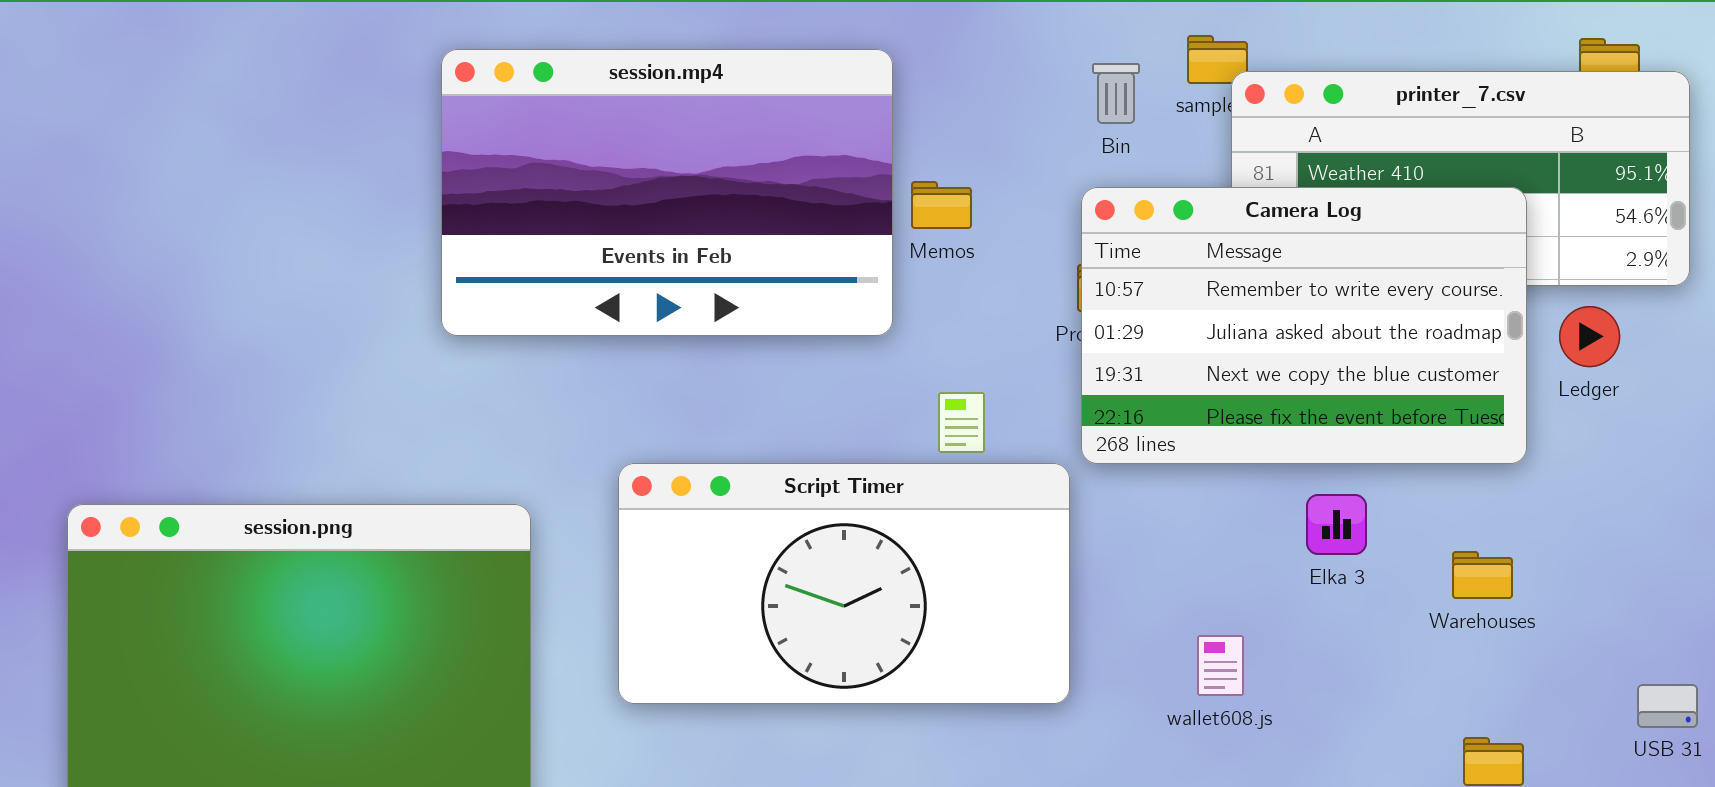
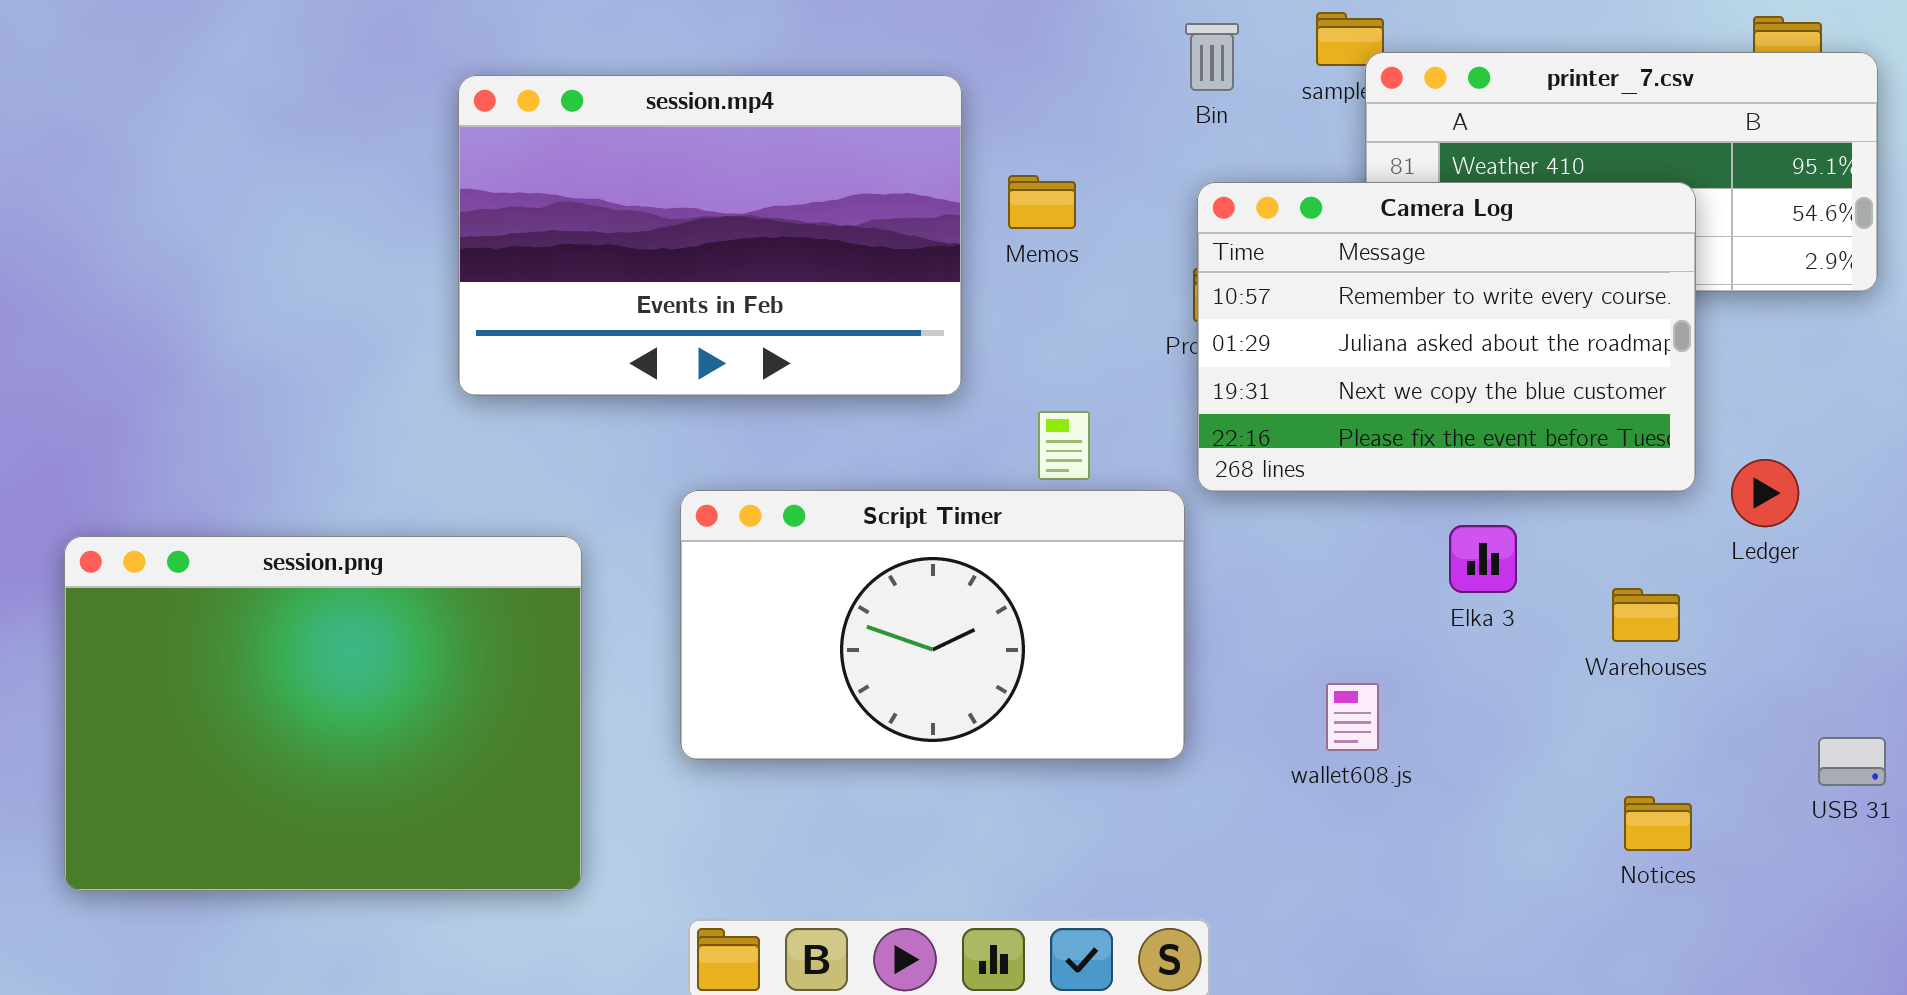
session.mp4: [441,49,893,336] -> [458,75,962,396], moved
Bin: [1092,63,1140,124] -> [1185,23,1239,91], moved
Ledger: [1559,306,1620,367] -> [1731,459,1799,527], moved

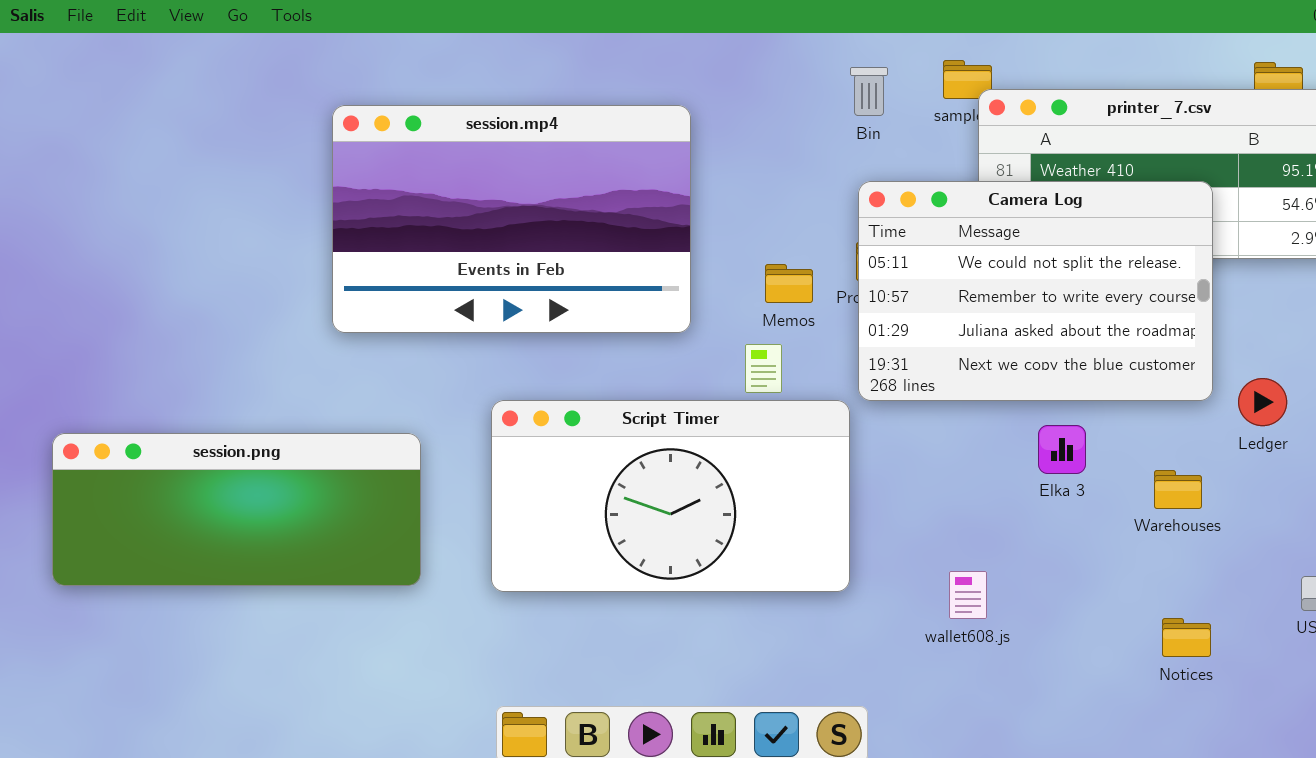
Memos: [1008,175,1076,229] -> [765,264,813,303], moved
Camera Log: [1197,182,1696,492] -> [858,181,1213,401], scrolled up 1 row
session.png: [64,536,582,891] -> [52,433,421,586], resized
wallet608.js: [1326,683,1379,751] -> [949,571,987,619], moved

